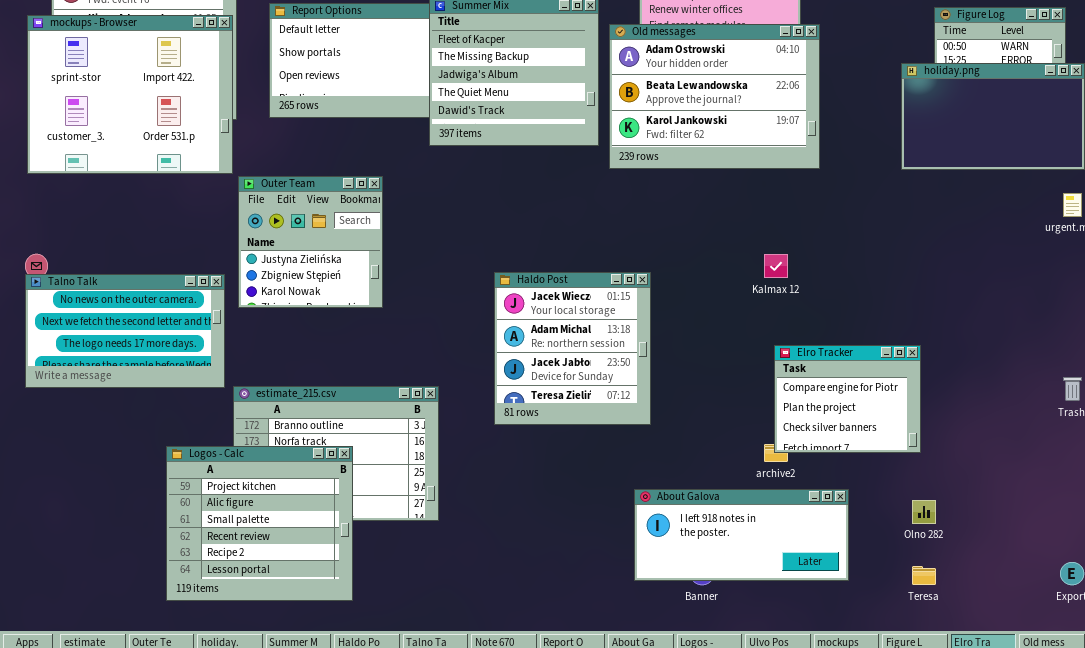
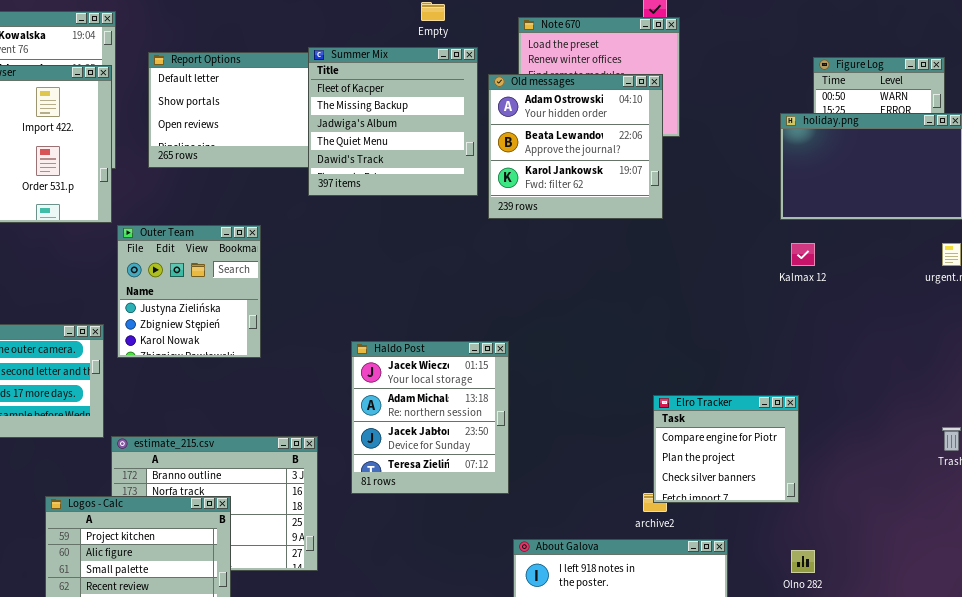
Old messages: [609,24,820,169] -> [488,74,663,219], resized
Kalmax 12: [764,254,788,278] -> [791,243,815,266], moved
Haldo Post: [494,272,651,425] -> [351,341,509,494], moved

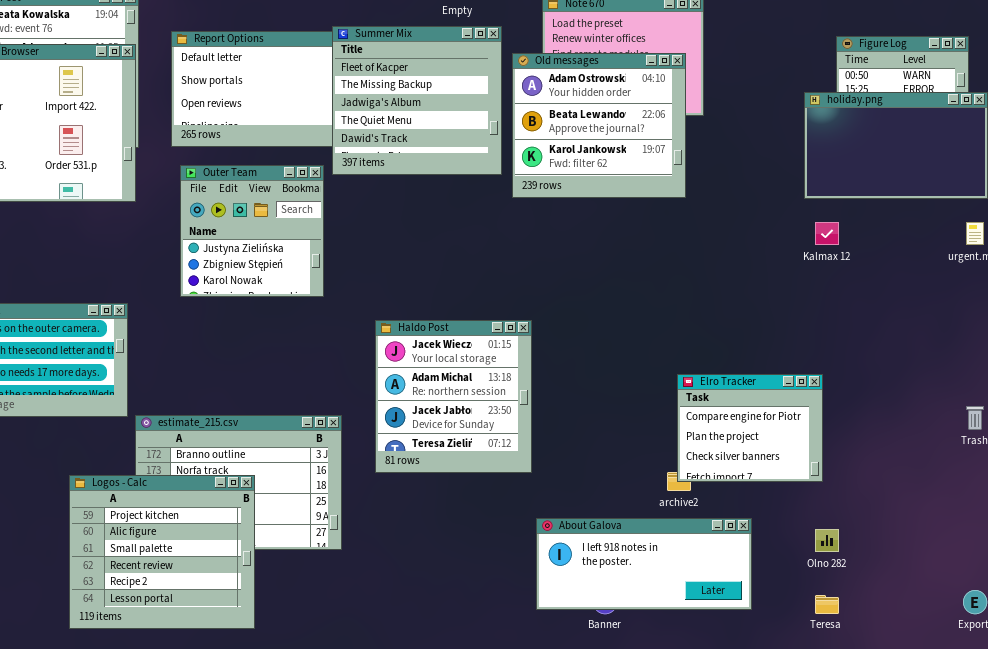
Outer Team: [117,225,261,358] -> [180,165,324,297], moved

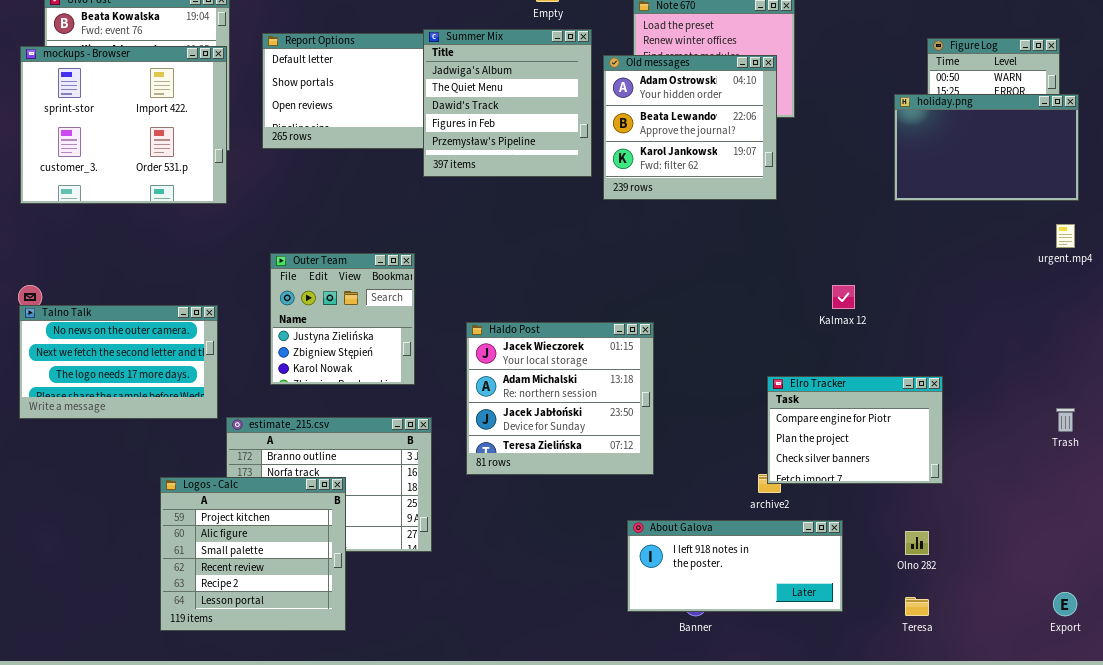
Summer Mix: [332,26,502,175] -> [423,29,592,177], scrolled down 2 rows
Outer Team: [180,165,324,297] -> [270,253,415,385], moved
Kalmax 12: [815,222,839,245] -> [832,285,855,309], moved
Haldo Post: [375,320,532,473] -> [466,322,654,475], resized
Elro Tracker: [677,374,823,482] -> [767,376,943,484], resized

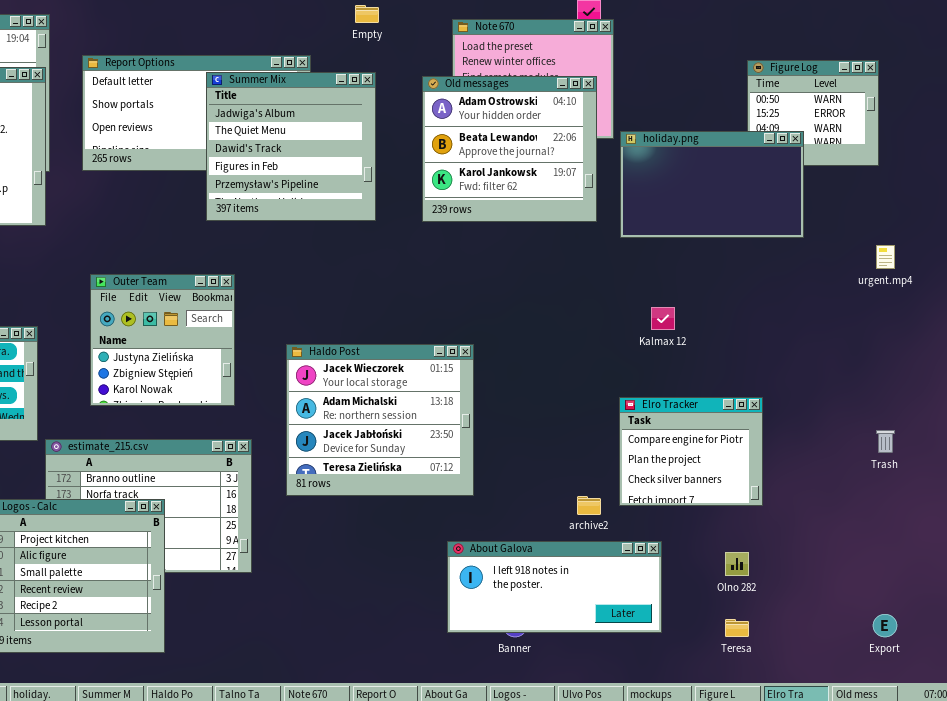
Summer Mix: [423,29,592,177] -> [206,72,376,221], moved
holiday.png: [894,94,1079,201] -> [620,131,804,238], moved
Elro Tracker: [767,376,943,484] -> [619,397,763,506], resized

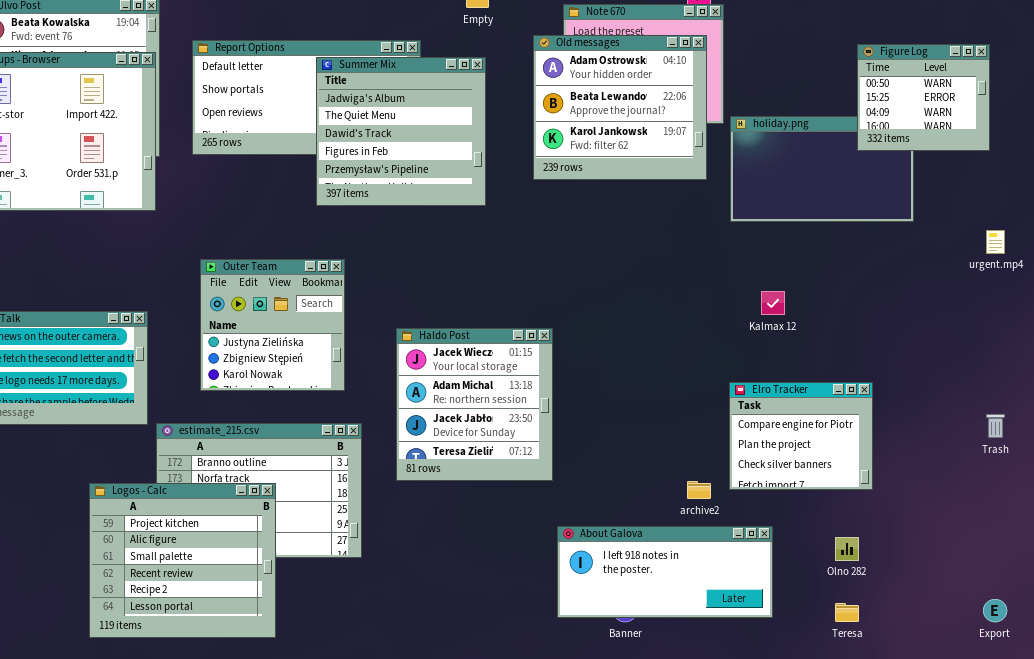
Figure Log: [747,60,879,166] -> [857,44,990,151], raised
Old messages: [422,76,597,222] -> [533,35,707,180], moved
Haldo Post: [286,344,474,496] -> [396,328,553,481], resized

